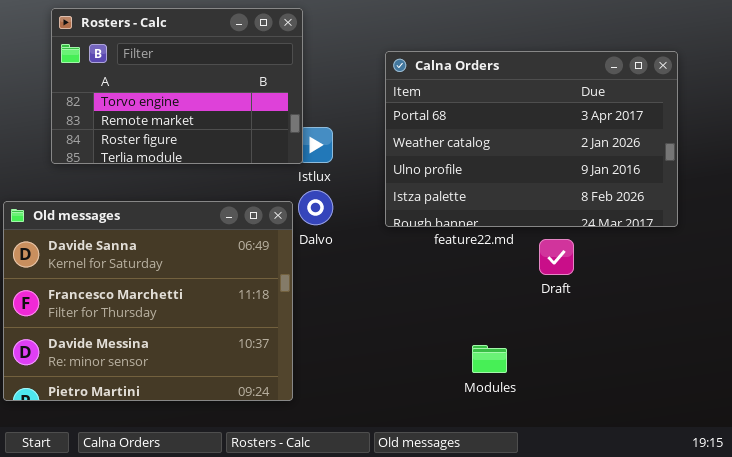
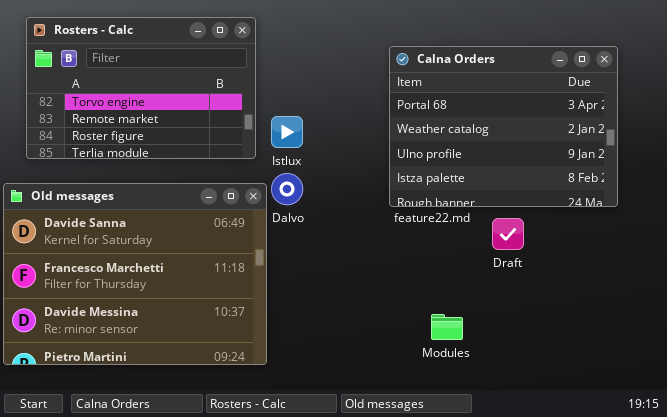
Rosters - Calc: [51,8,303,164] -> [26,17,256,159], moved
Calna Orders: [385,51,678,227] -> [389,46,618,207], resized

